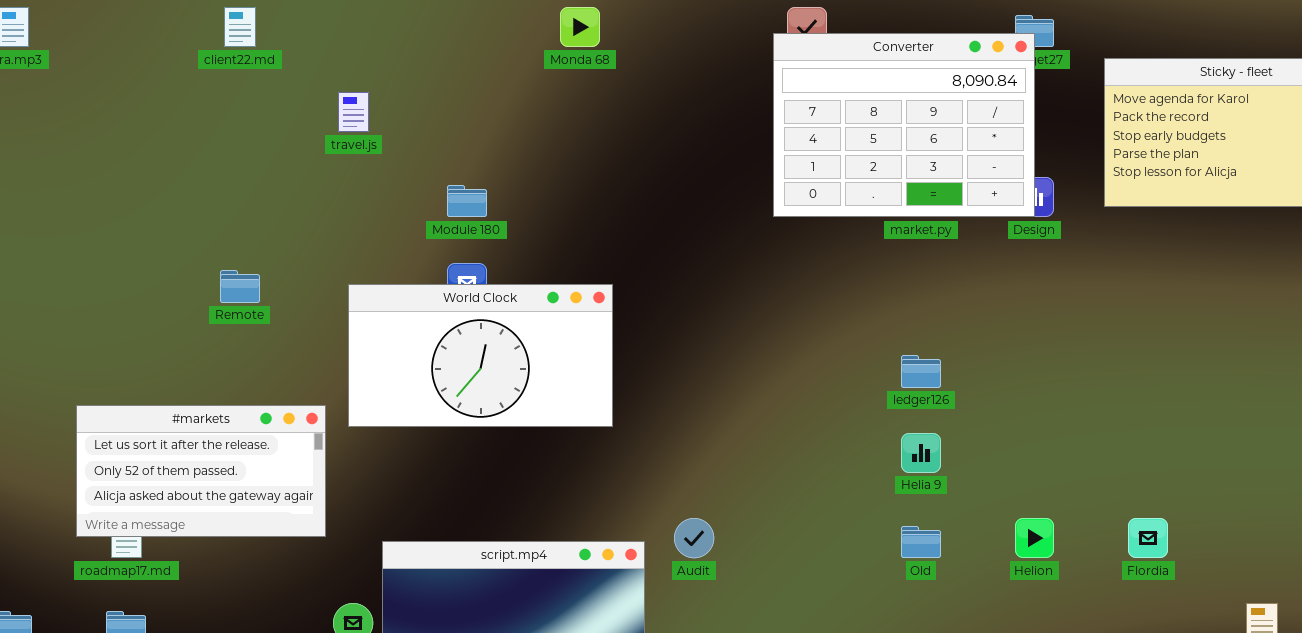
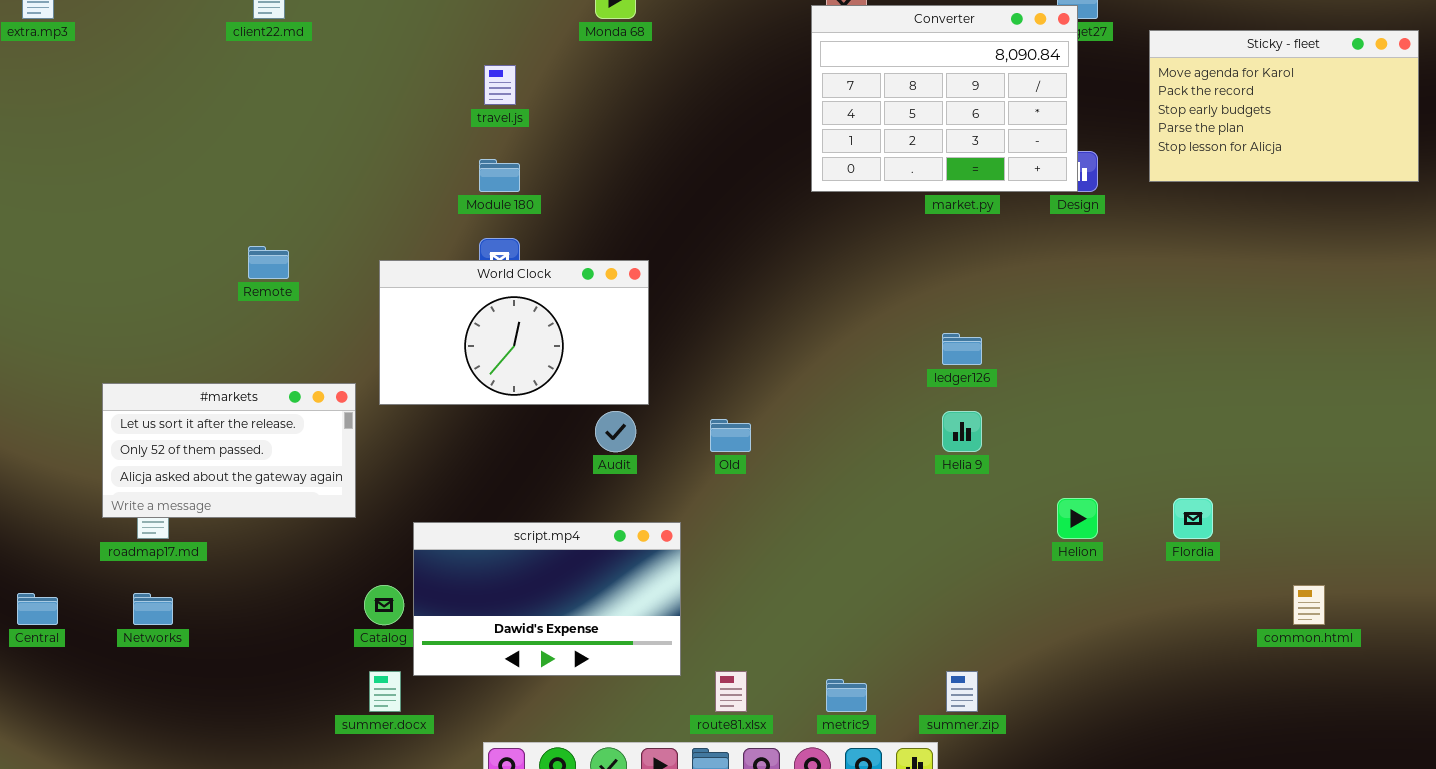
travel.js: [338,92,369,132] -> [484,65,516,105], moved
Audit: [674,518,714,558] -> [595,411,636,452], moved
Old: [901,526,941,558] -> [710,419,751,452], moved

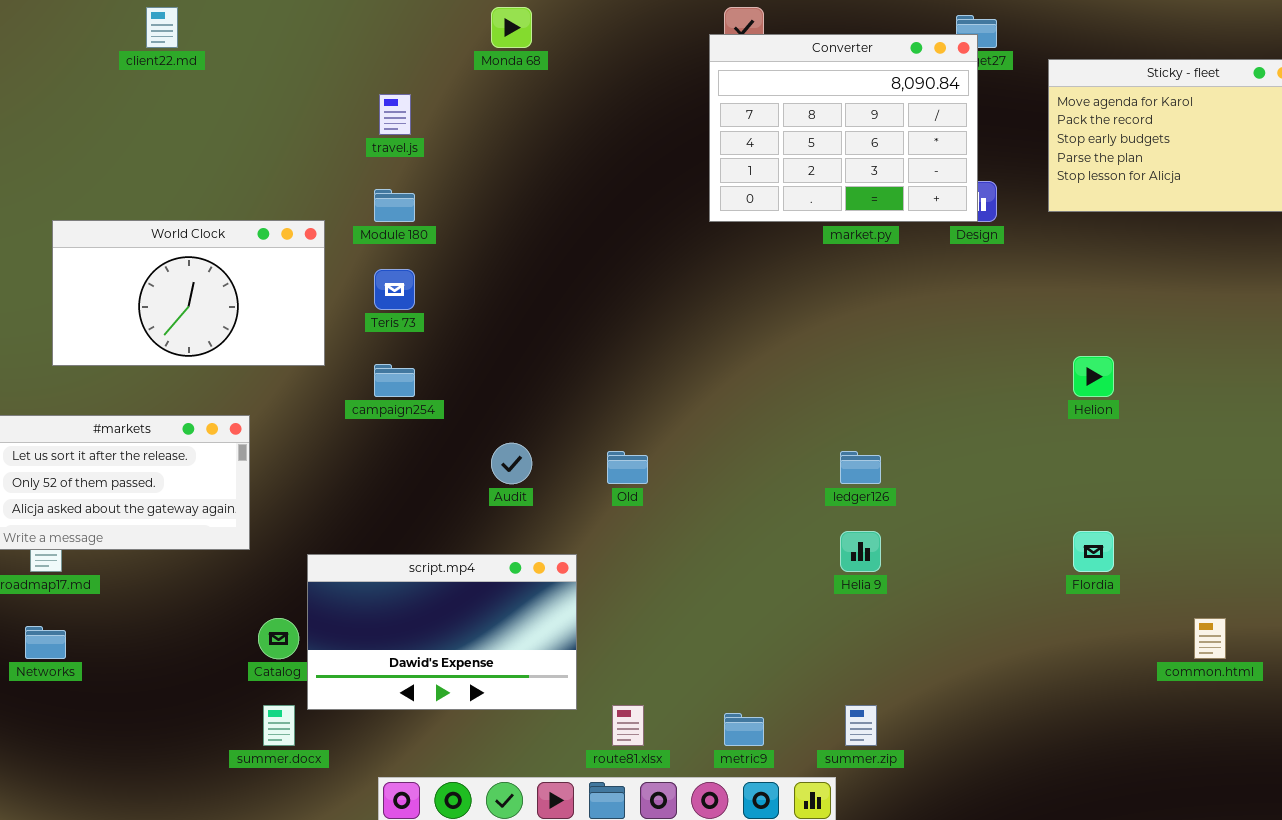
World Clock: [379,260,649,405] -> [52,220,325,366], moved
ledger126: [942,333,982,365] -> [840,451,881,484], moved
Helia 9: [942,411,982,452] -> [840,531,881,572], moved
Helion: [1057,498,1098,539] -> [1073,356,1114,397], moved

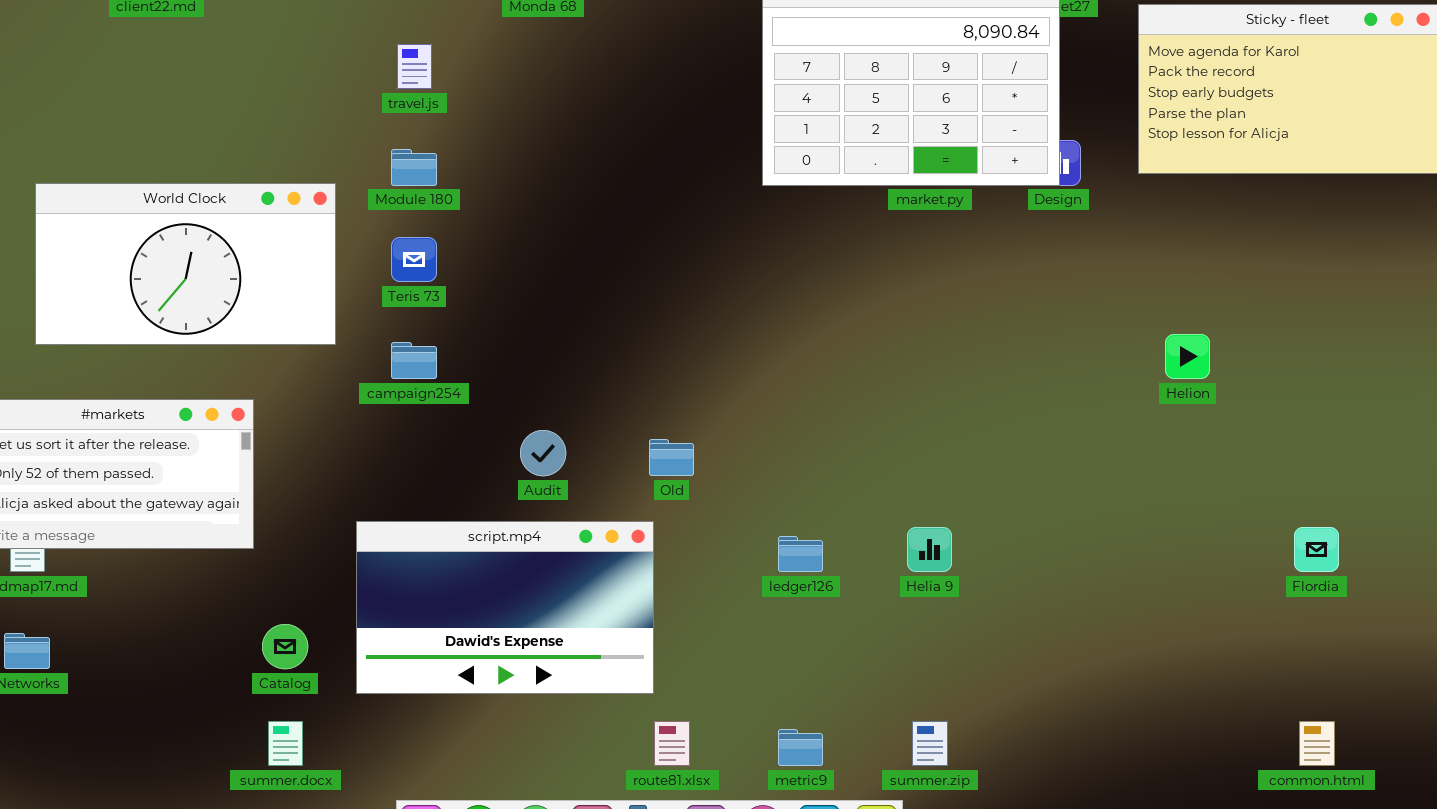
ledger126: [840,451,881,484] -> [778,536,823,572], moved
Flordia: [1073,531,1114,572] -> [1294,527,1339,572], moved
script.mp4: [307,554,577,710] -> [356,521,654,694], moved
common.html: [1194,618,1226,659] -> [1299,721,1335,766], moved

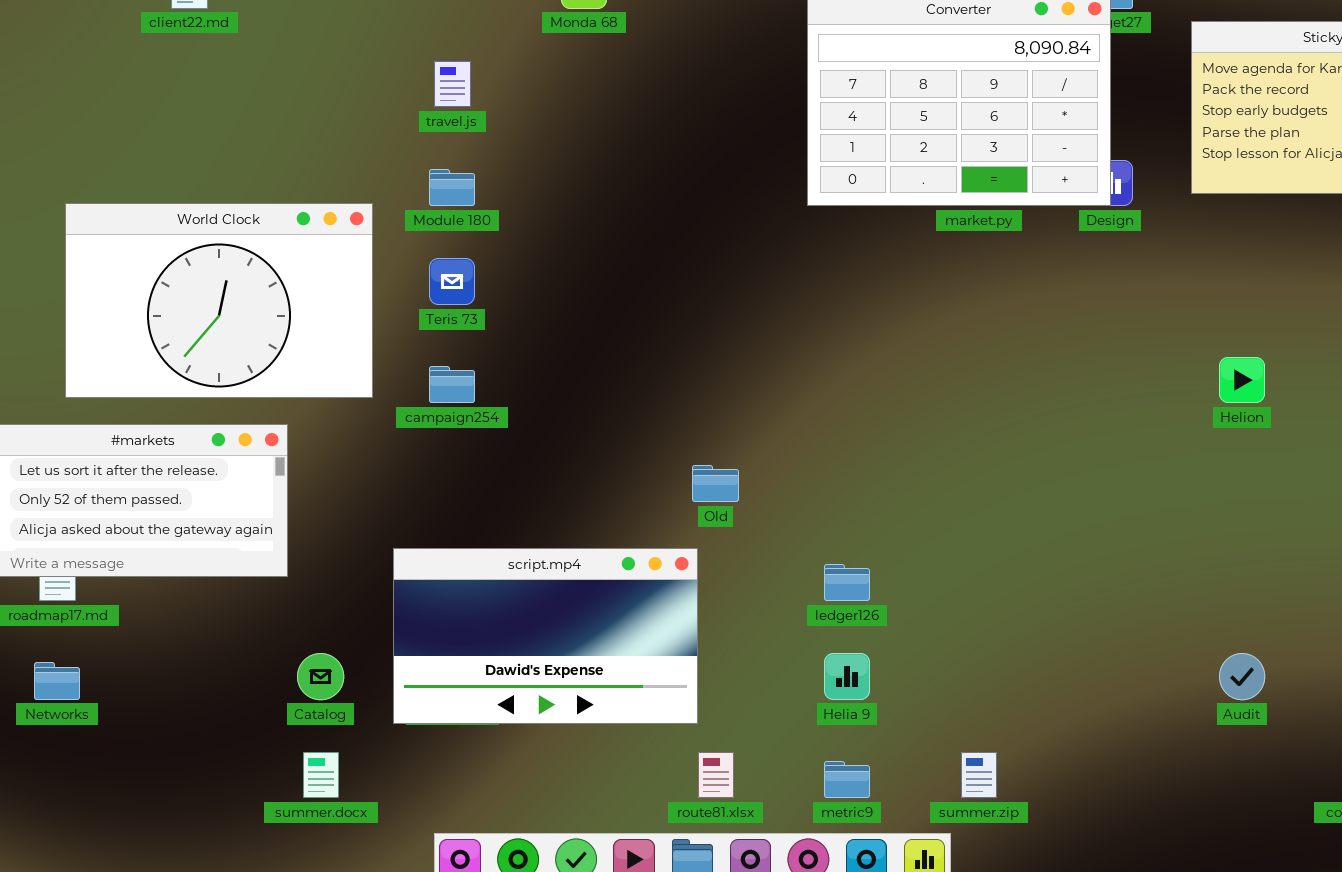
World Clock: [35,183,336,345] -> [65,203,373,398], resized
Audit: [520,430,566,476] -> [1219,653,1265,700], moved
Helia 9: [907,527,952,572] -> [824,653,870,700], moved

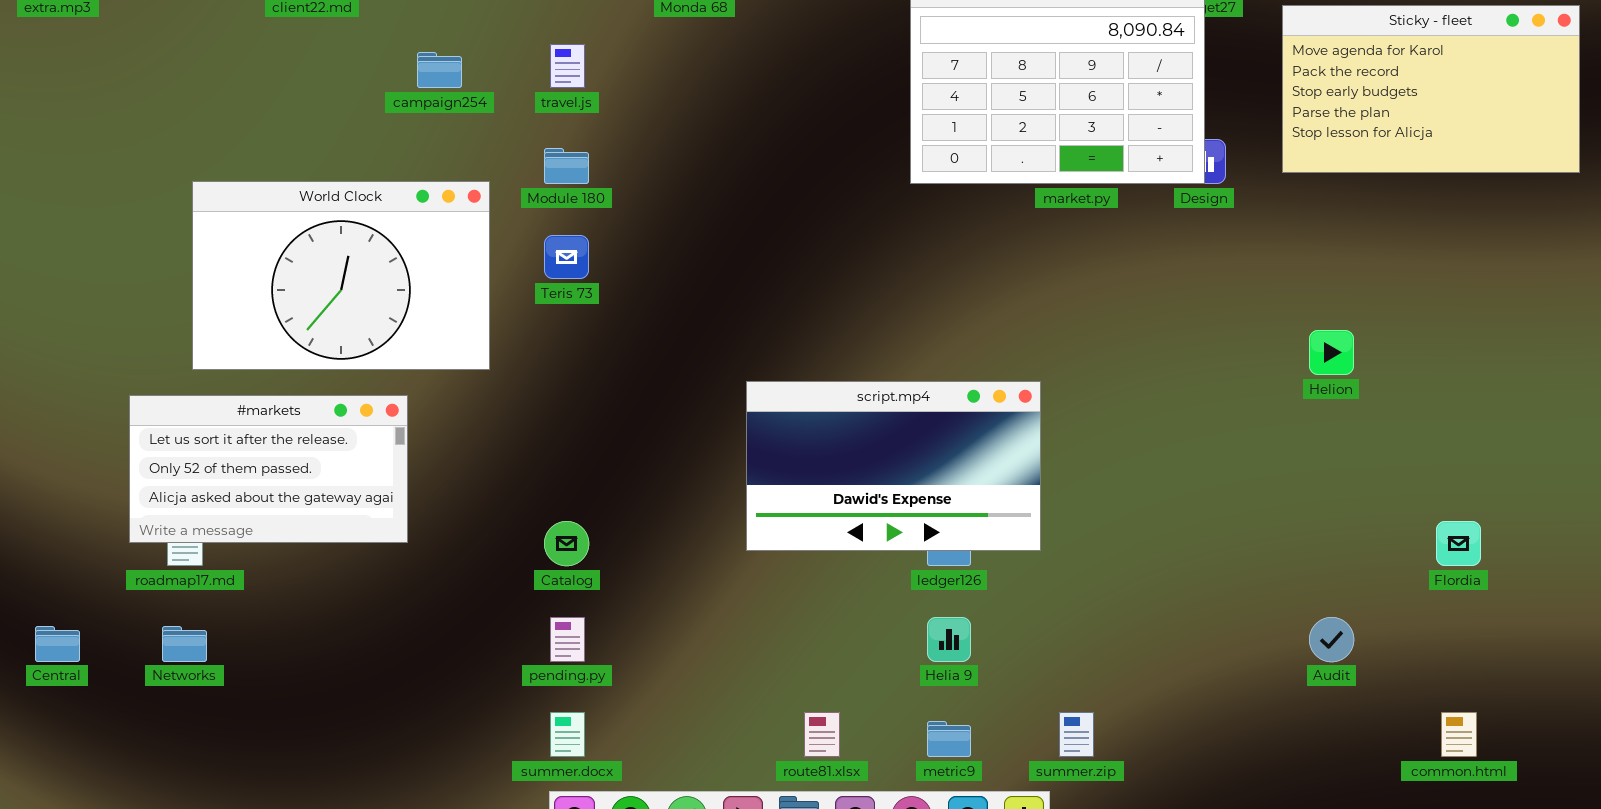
campaign254: [429,366,475,403] -> [417,52,462,88], moved
script.mp4: [393,548,698,724] -> [746,381,1041,551], moved
Catalog: [297,653,344,700] -> [544,521,589,566], moved
summer.docx: [303,752,339,798] -> [550,712,585,757], moved

